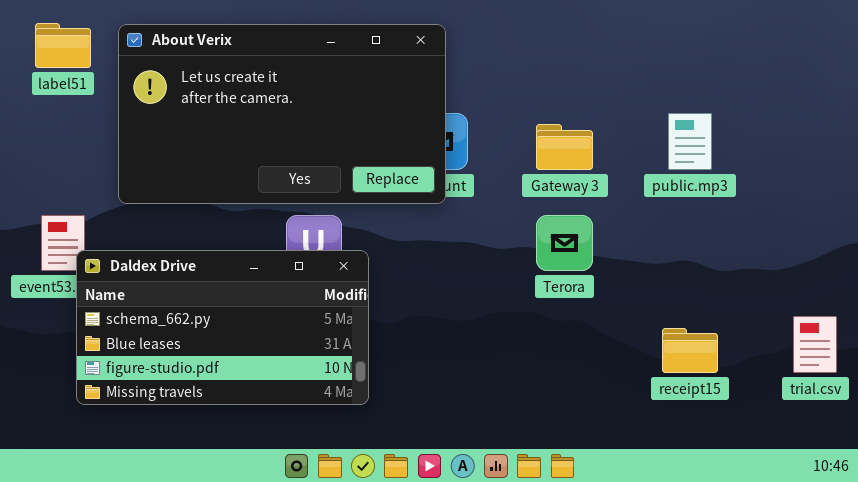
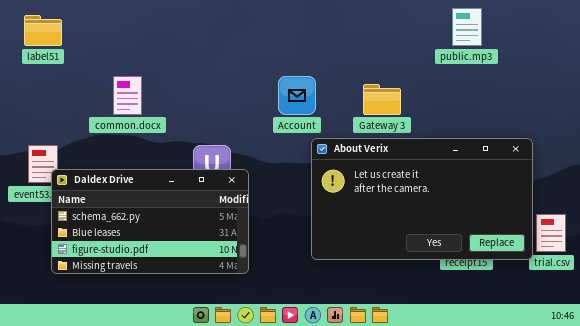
About Verix: [118,24,446,204] -> [311,138,533,260], moved
public.mp3: [668,113,712,170] -> [452,8,482,46], moved

